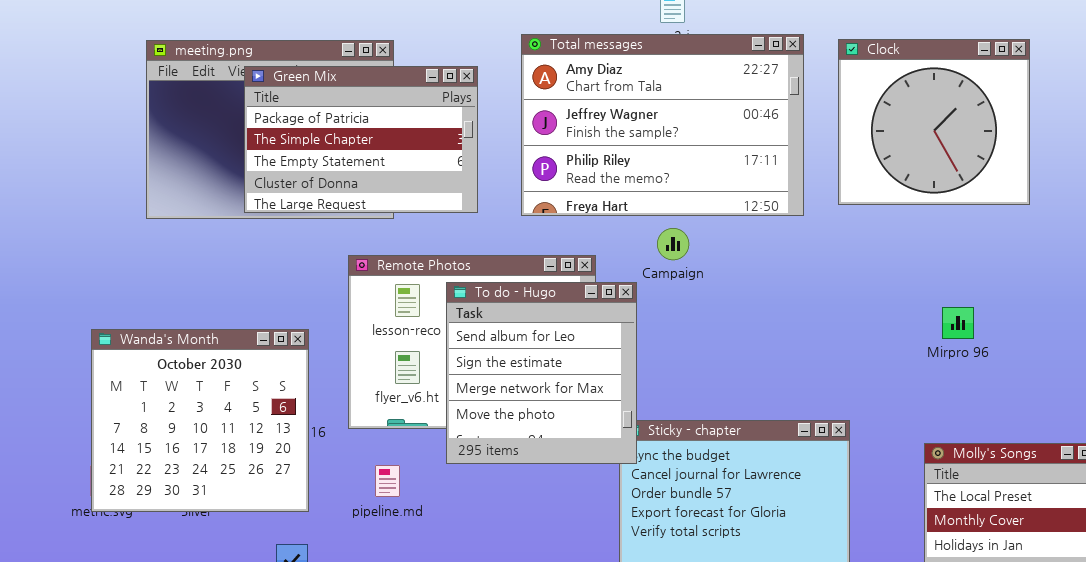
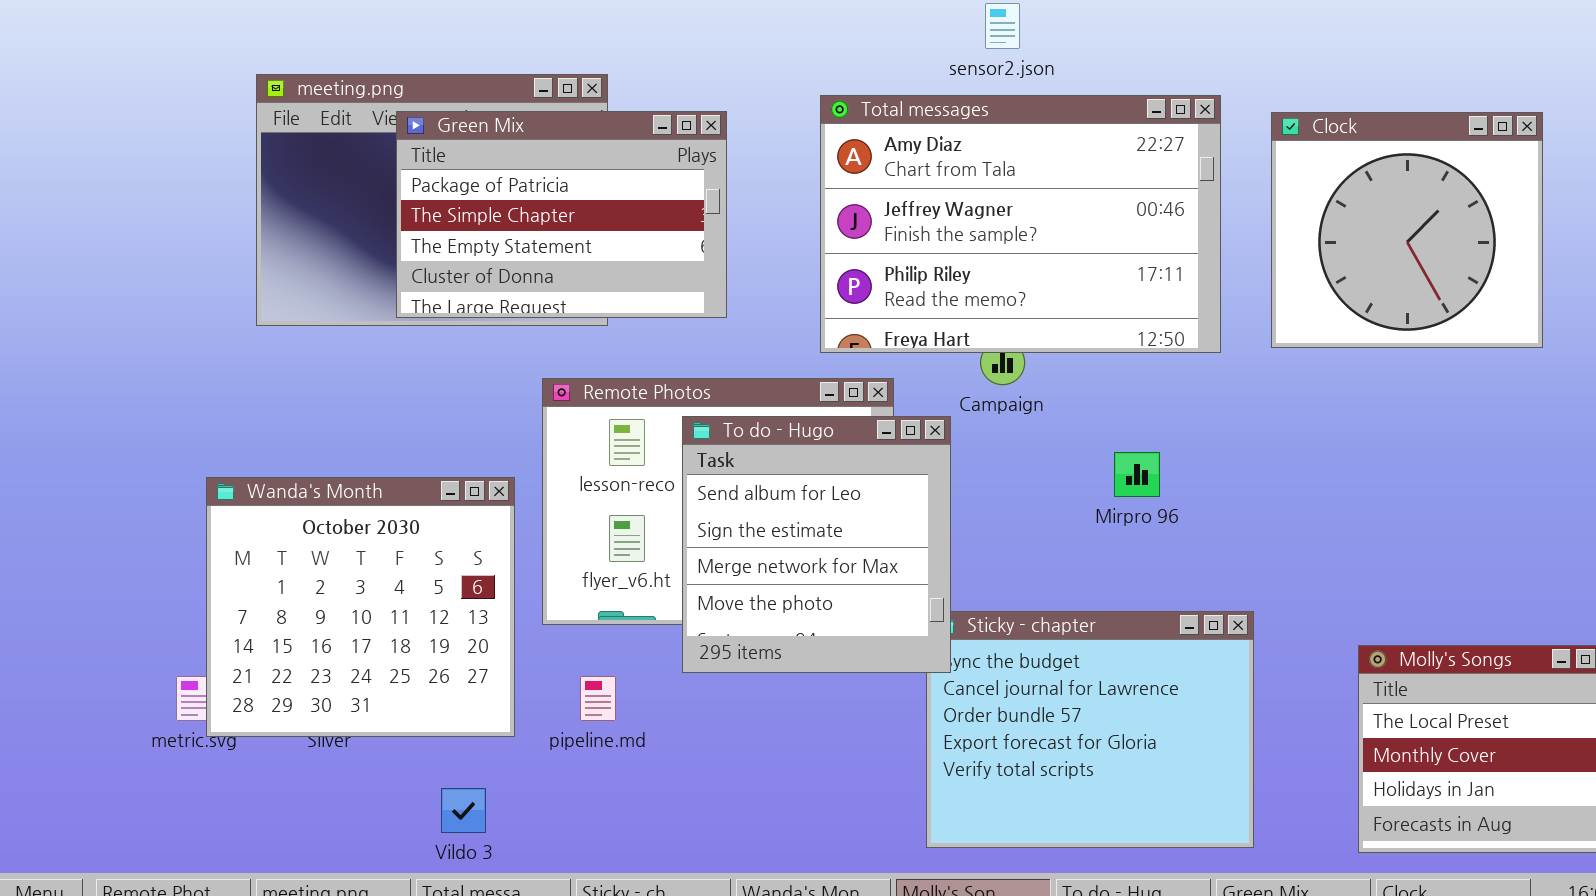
Total messages: [521,34,804,216] -> [820,95,1221,353], moved
Clock: [838,39,1030,205] -> [1271,112,1543,348], moved
Mirpro 96: [942,307,974,339] -> [1114,452,1160,497], moved
Wanda's Month: [91,329,309,512] -> [206,477,515,737], moved

